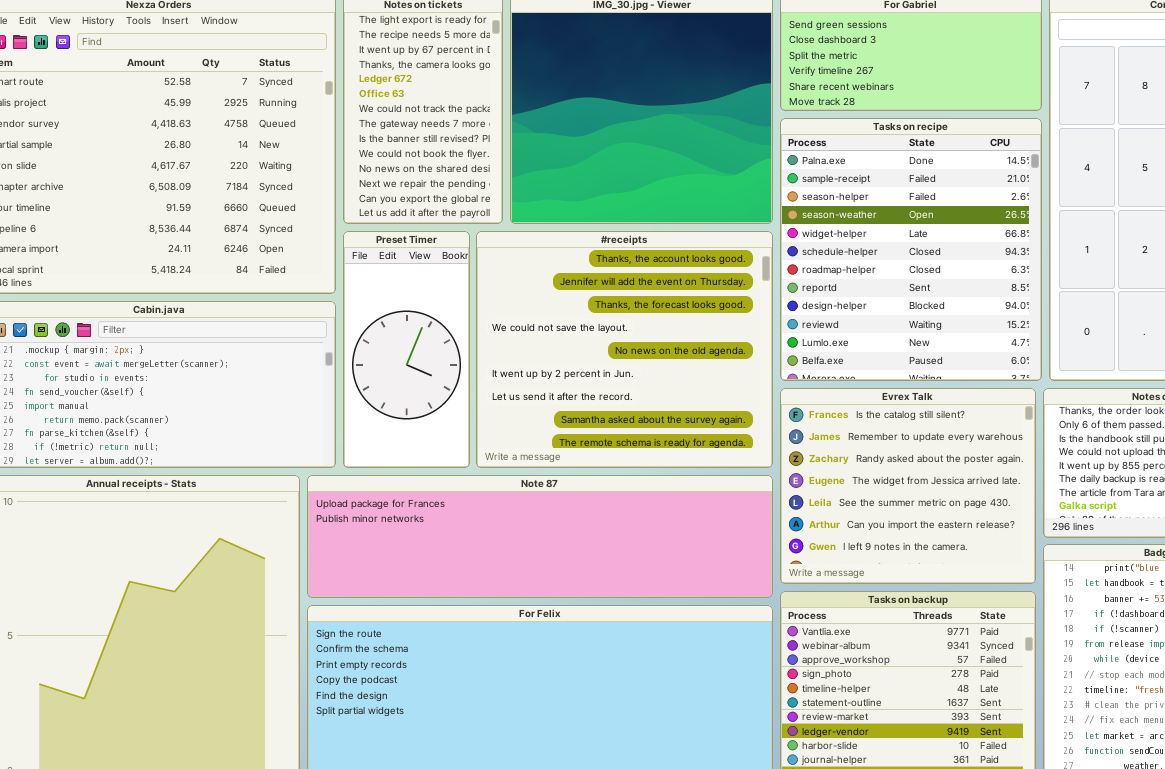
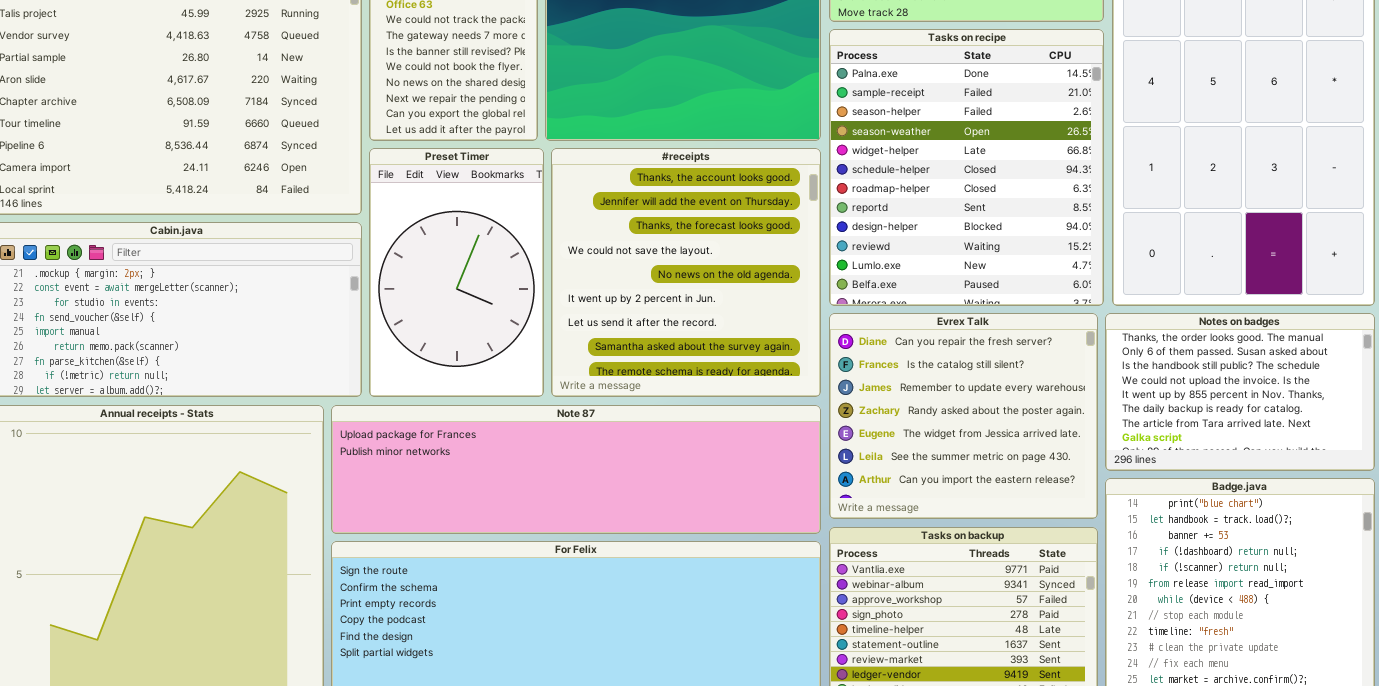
Preset Timer: [343,231,470,468] -> [369,148,544,397], resized
#receipts: [476,231,773,468] -> [551,148,821,397], resized
Evrex Talk: [780,388,1036,584] -> [829,313,1098,519], scrolled up 1 row

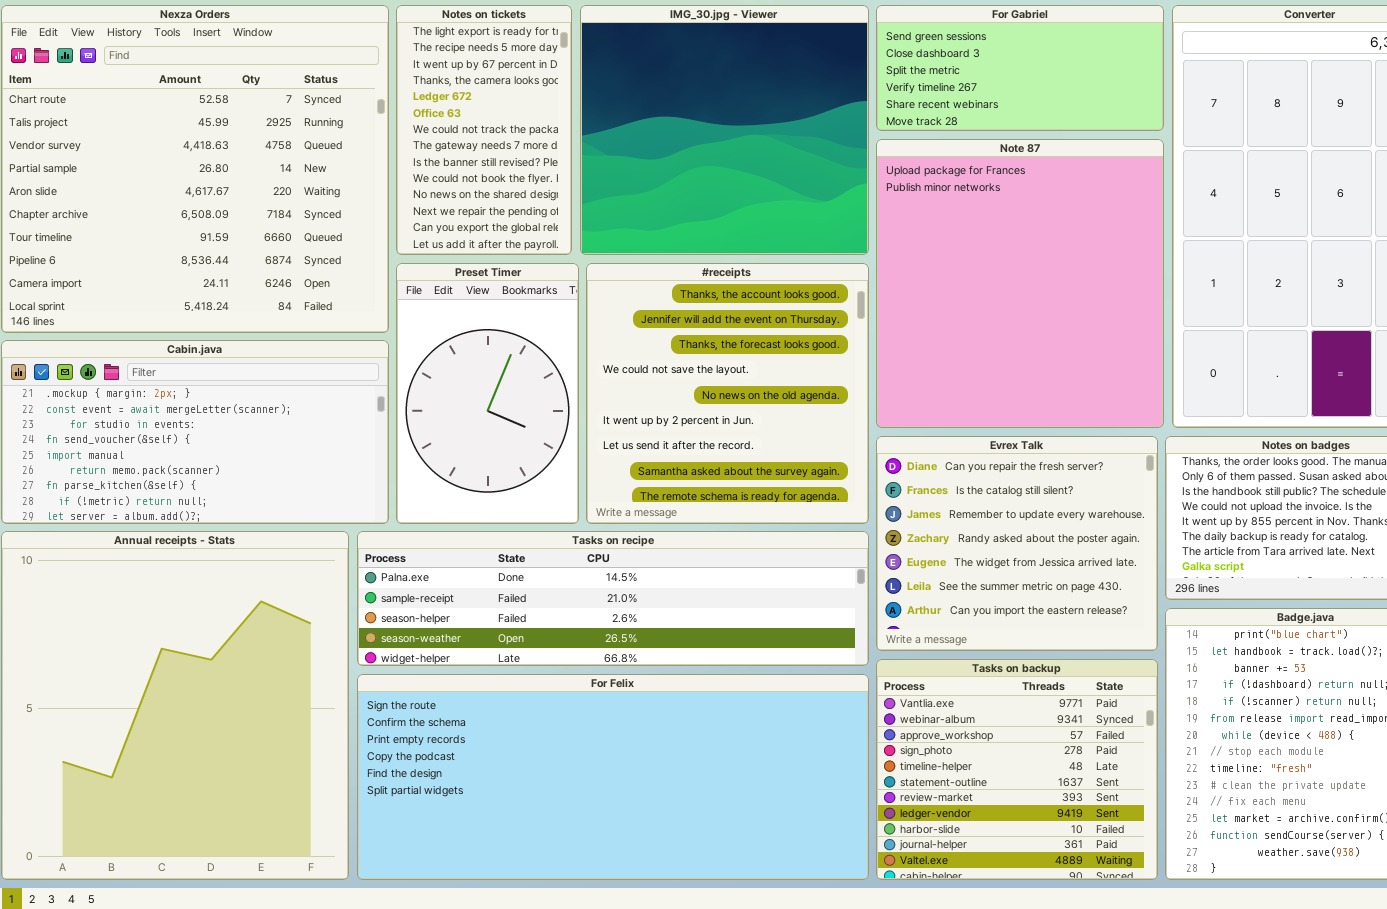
Tasks on recipe: [829,29,1104,306] -> [357,531,869,666], moved, resized
Note 87: [331,405,821,534] -> [876,139,1164,428], moved, resized

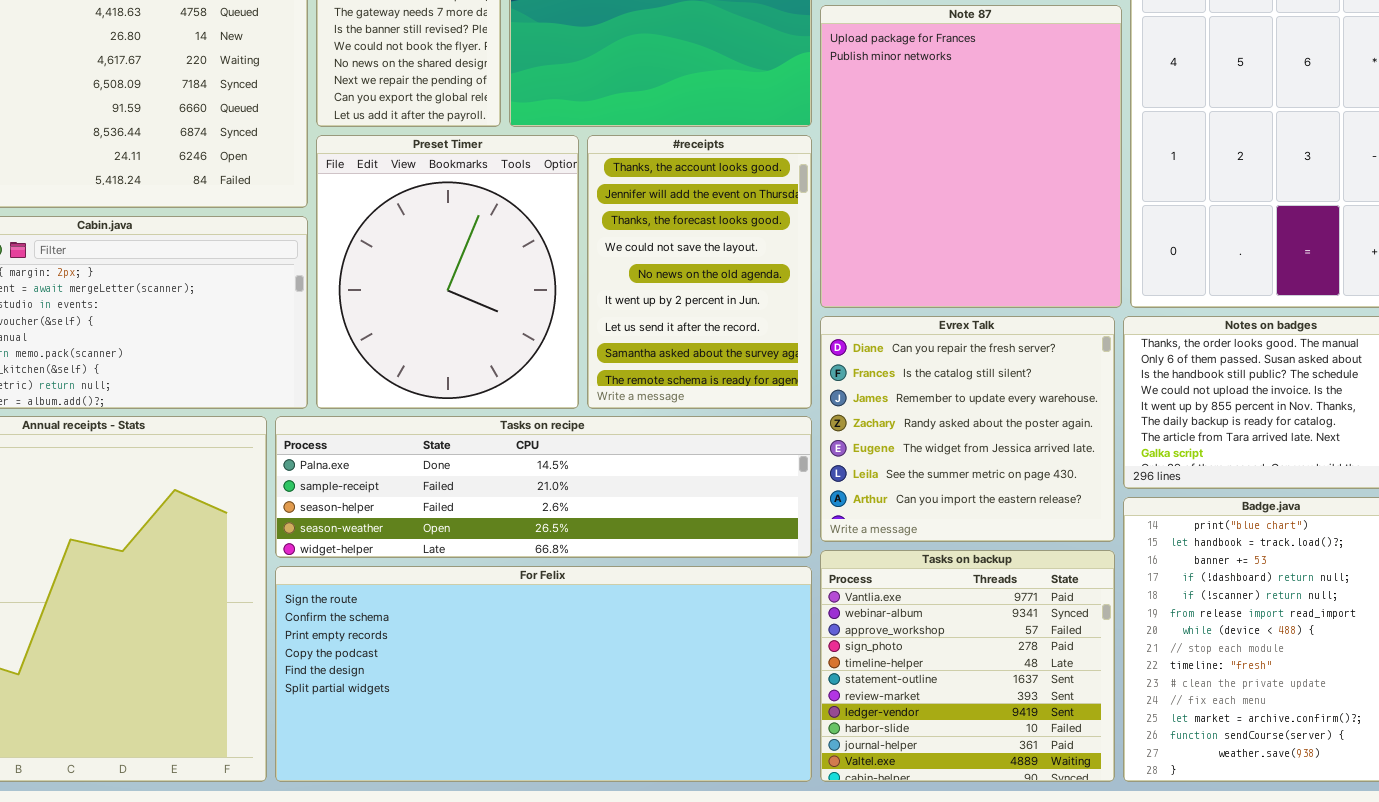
Preset Timer: [396,263,579,524] -> [316,135,579,409], resized
#receipts: [586,263,869,524] -> [587,135,812,409], resized

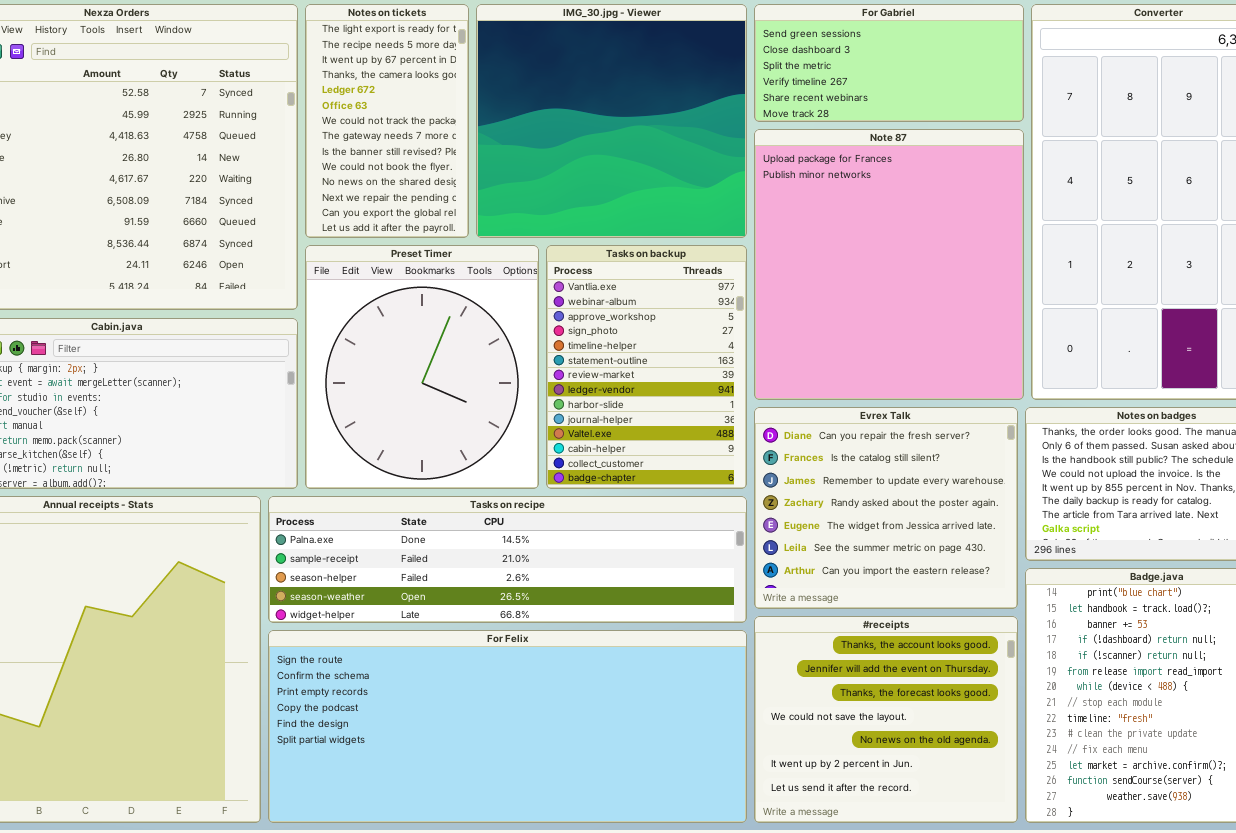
#receipts: [587,135,812,409] -> [754,616,1018,823], moved, resized
Tasks on backup: [820,550,1115,782] -> [546,245,747,489], moved, resized

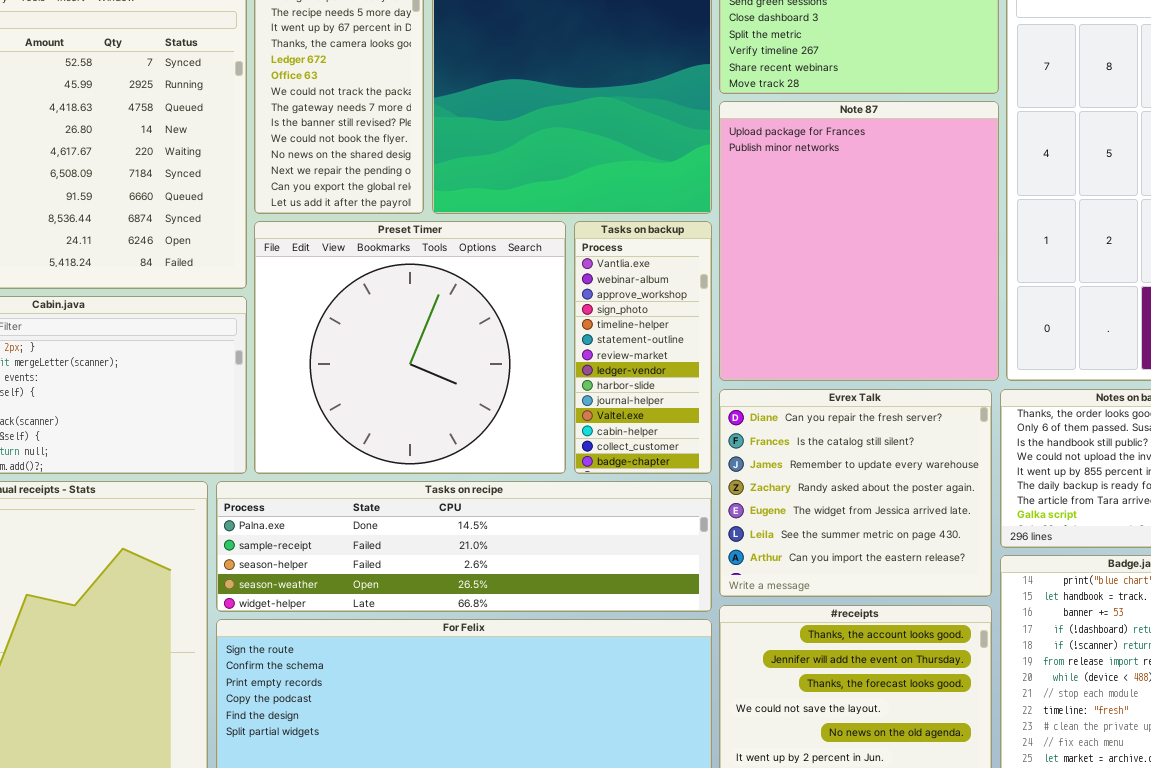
Preset Timer: [305,245,539,489] -> [254,221,566,474], resized
Tasks on backup: [546,245,747,489] -> [574,221,712,474], resized

